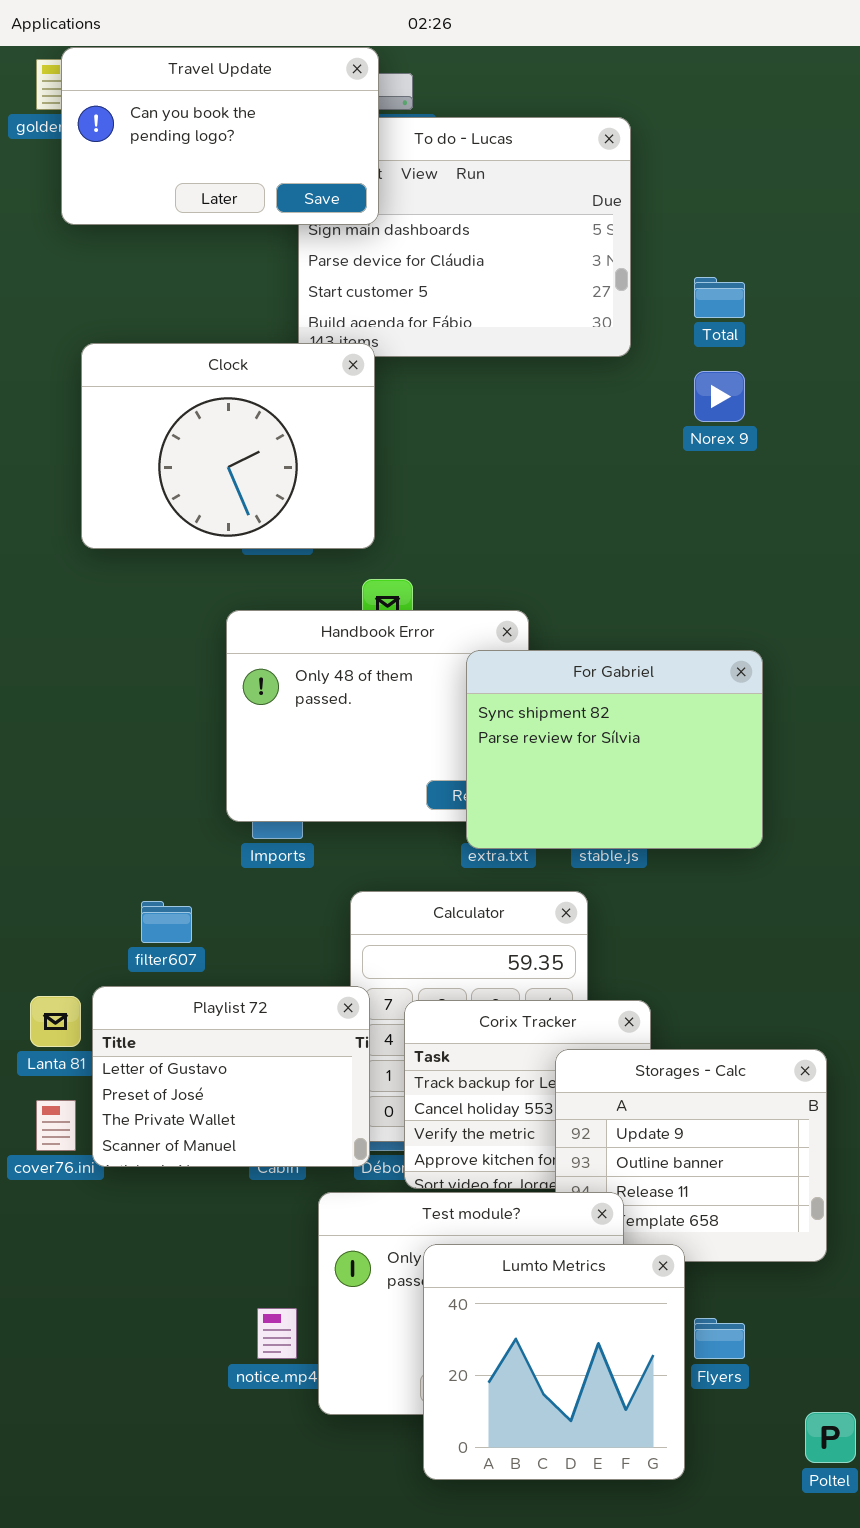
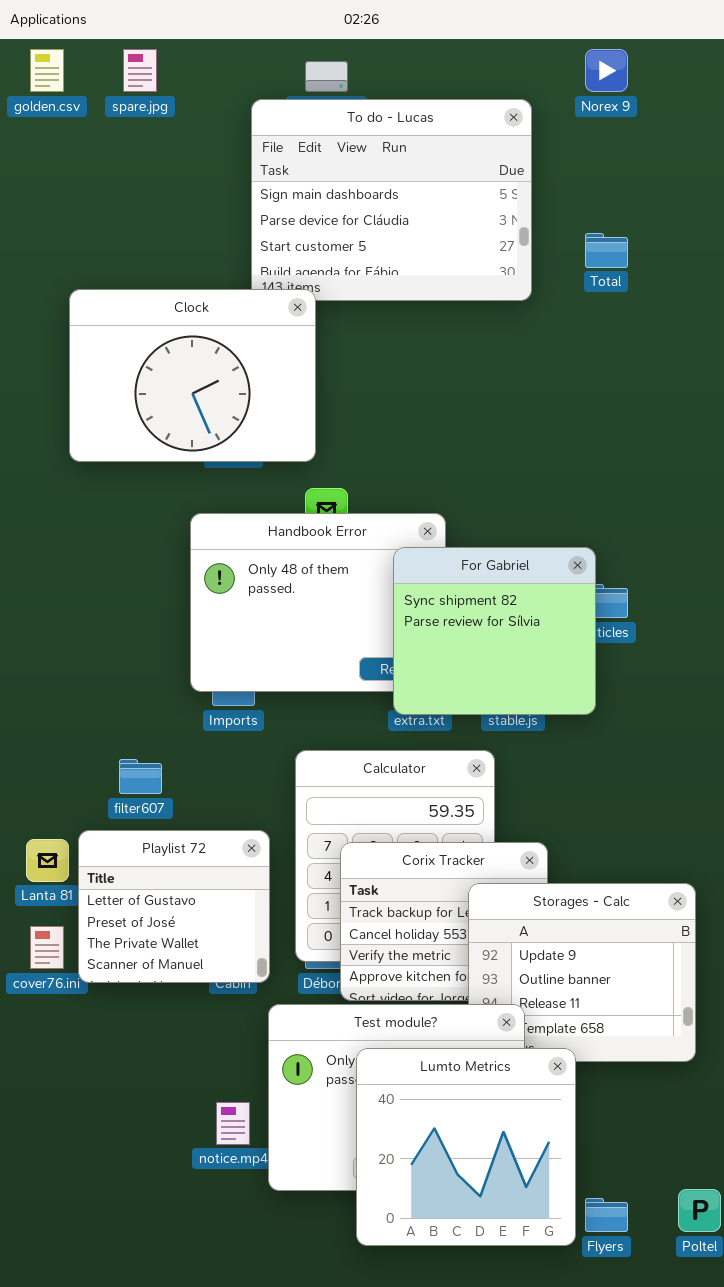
Travel Update: [61,47,379,225] -> none, closed
Norex 9: [694,371,745,422] -> [585,49,628,92], moved
For Gabriel: [466,650,763,849] -> [393,547,596,715], resized
Playlist 72: [92,986,370,1167] -> [78,830,270,983], resized
Flyers: [694,1318,745,1359] -> [585,1198,628,1232], moved

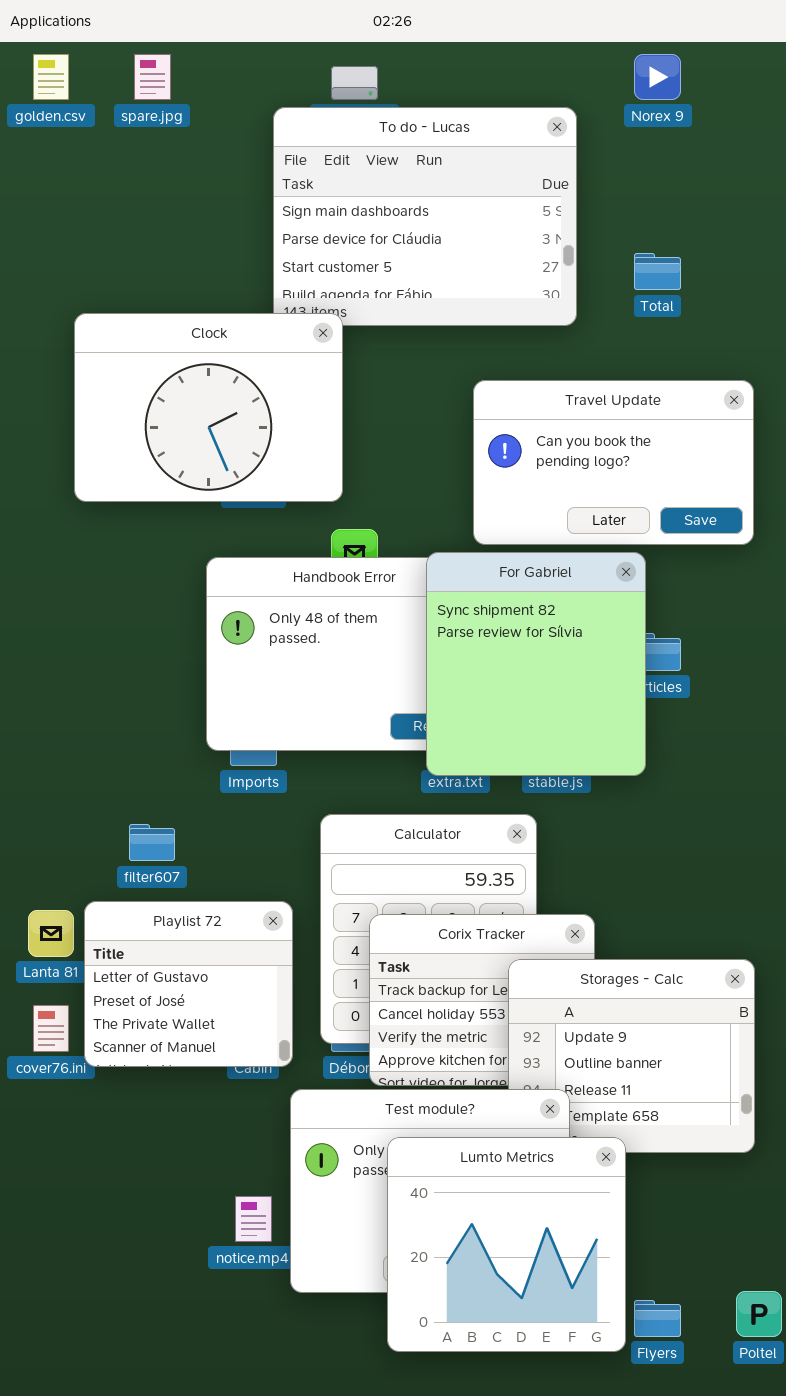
Travel Update: none -> [473,380,754,545], opened
For Gabriel: [393,547,596,715] -> [426,552,646,776], resized

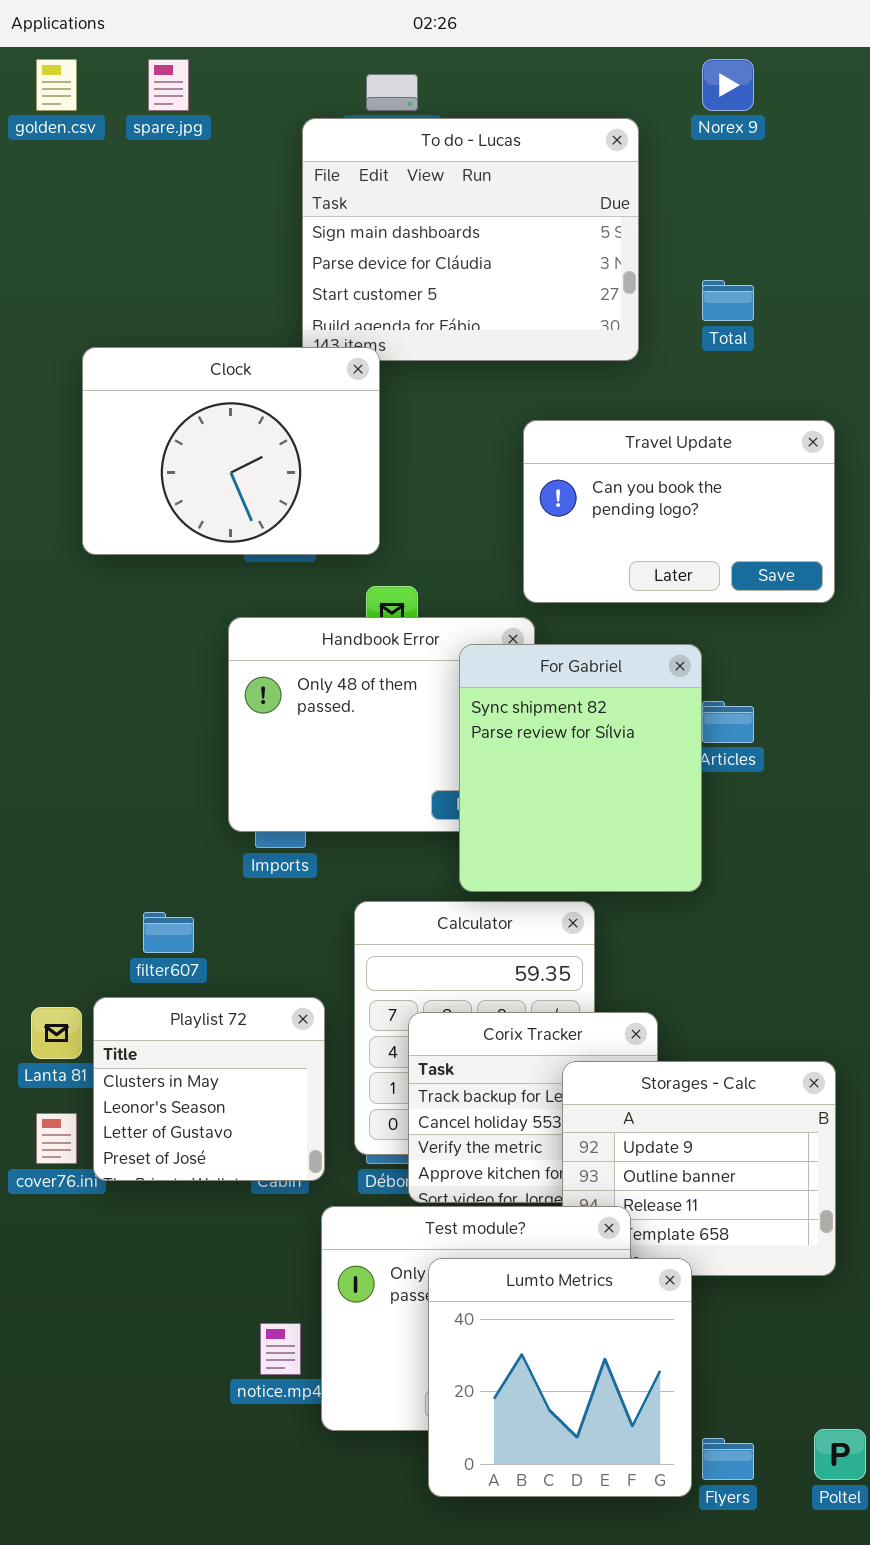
For Gabriel: [426,552,646,776] -> [459,644,702,892], moved
Playlist 72: [84,901,293,1067] -> [93,997,325,1181], scrolled up 2 rows

